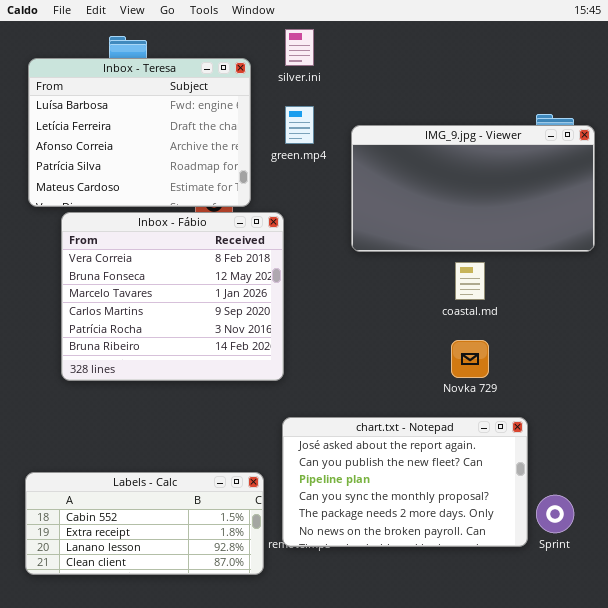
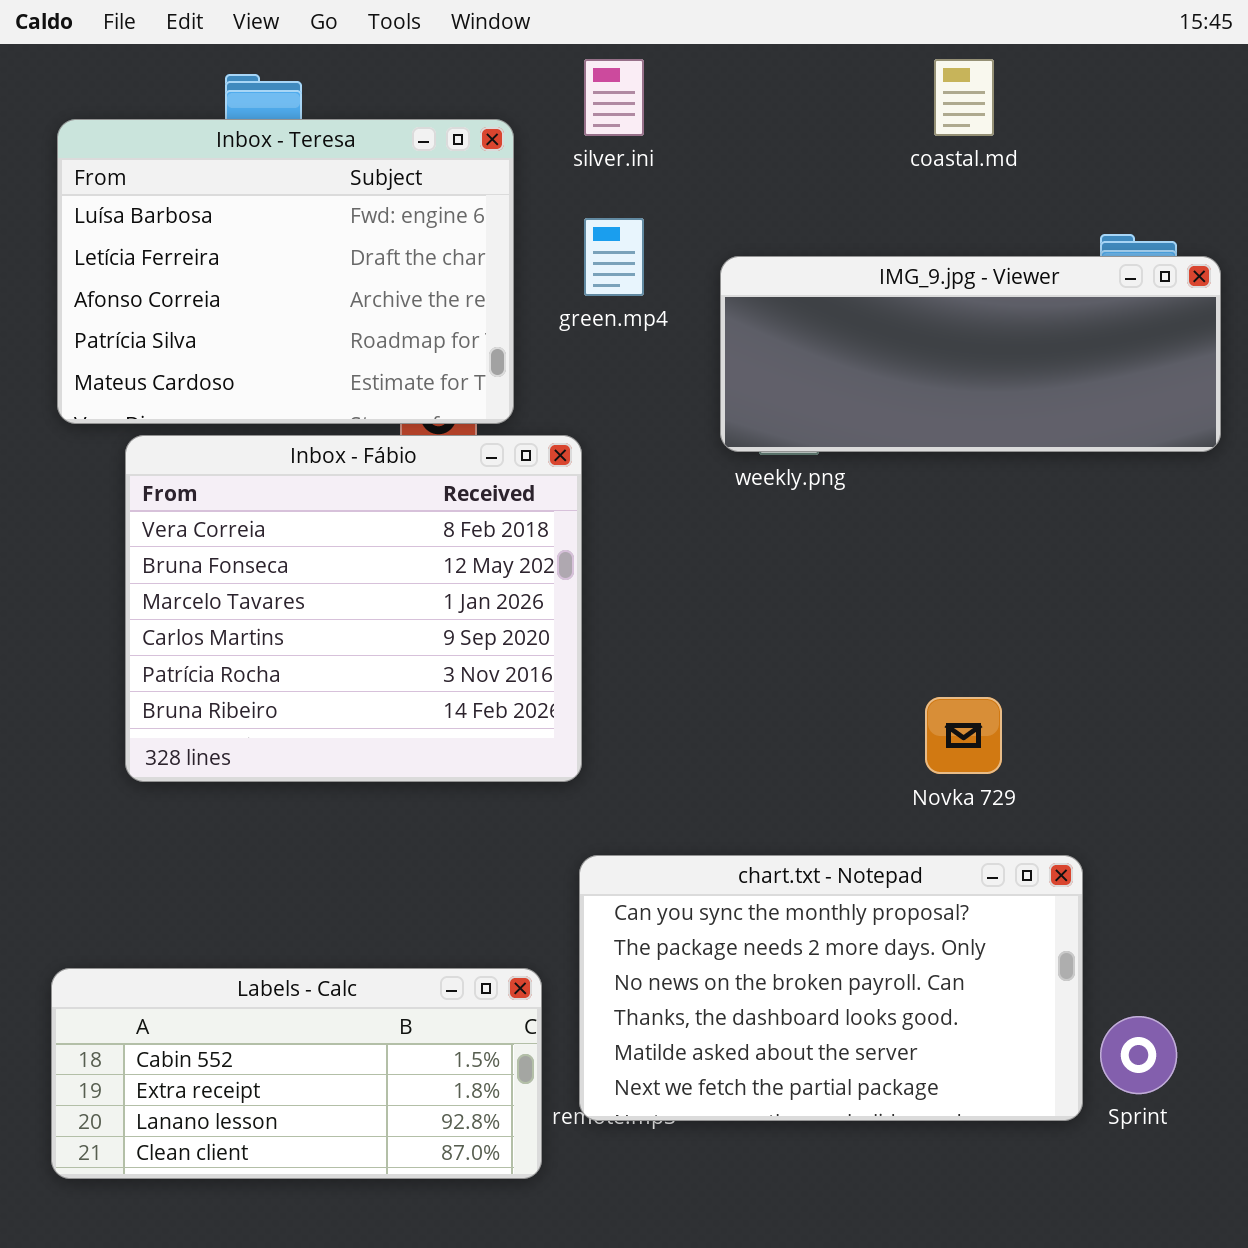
IMG_9.jpg - Viewer: [351,125,595,252] -> [720,256,1221,452], resized
coastal.md: [455,262,485,300] -> [934,59,994,136], moved
chart.txt - Notepad: [282,417,528,547] -> [579,855,1083,1121], scrolled down 3 rows

